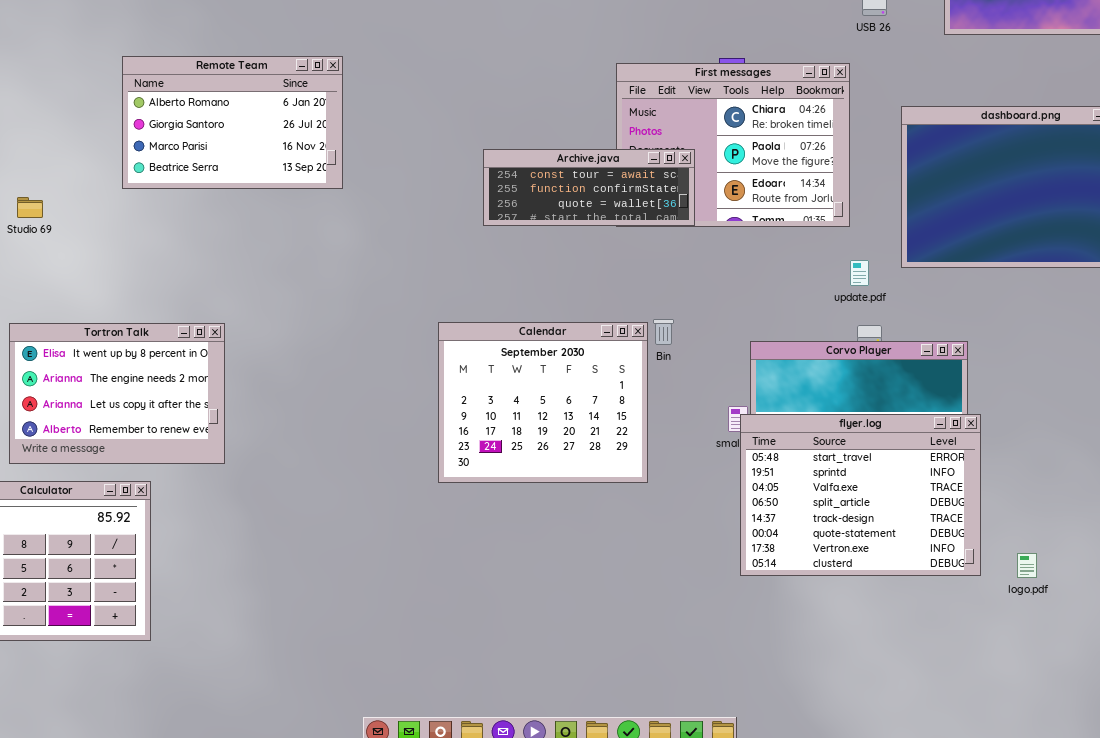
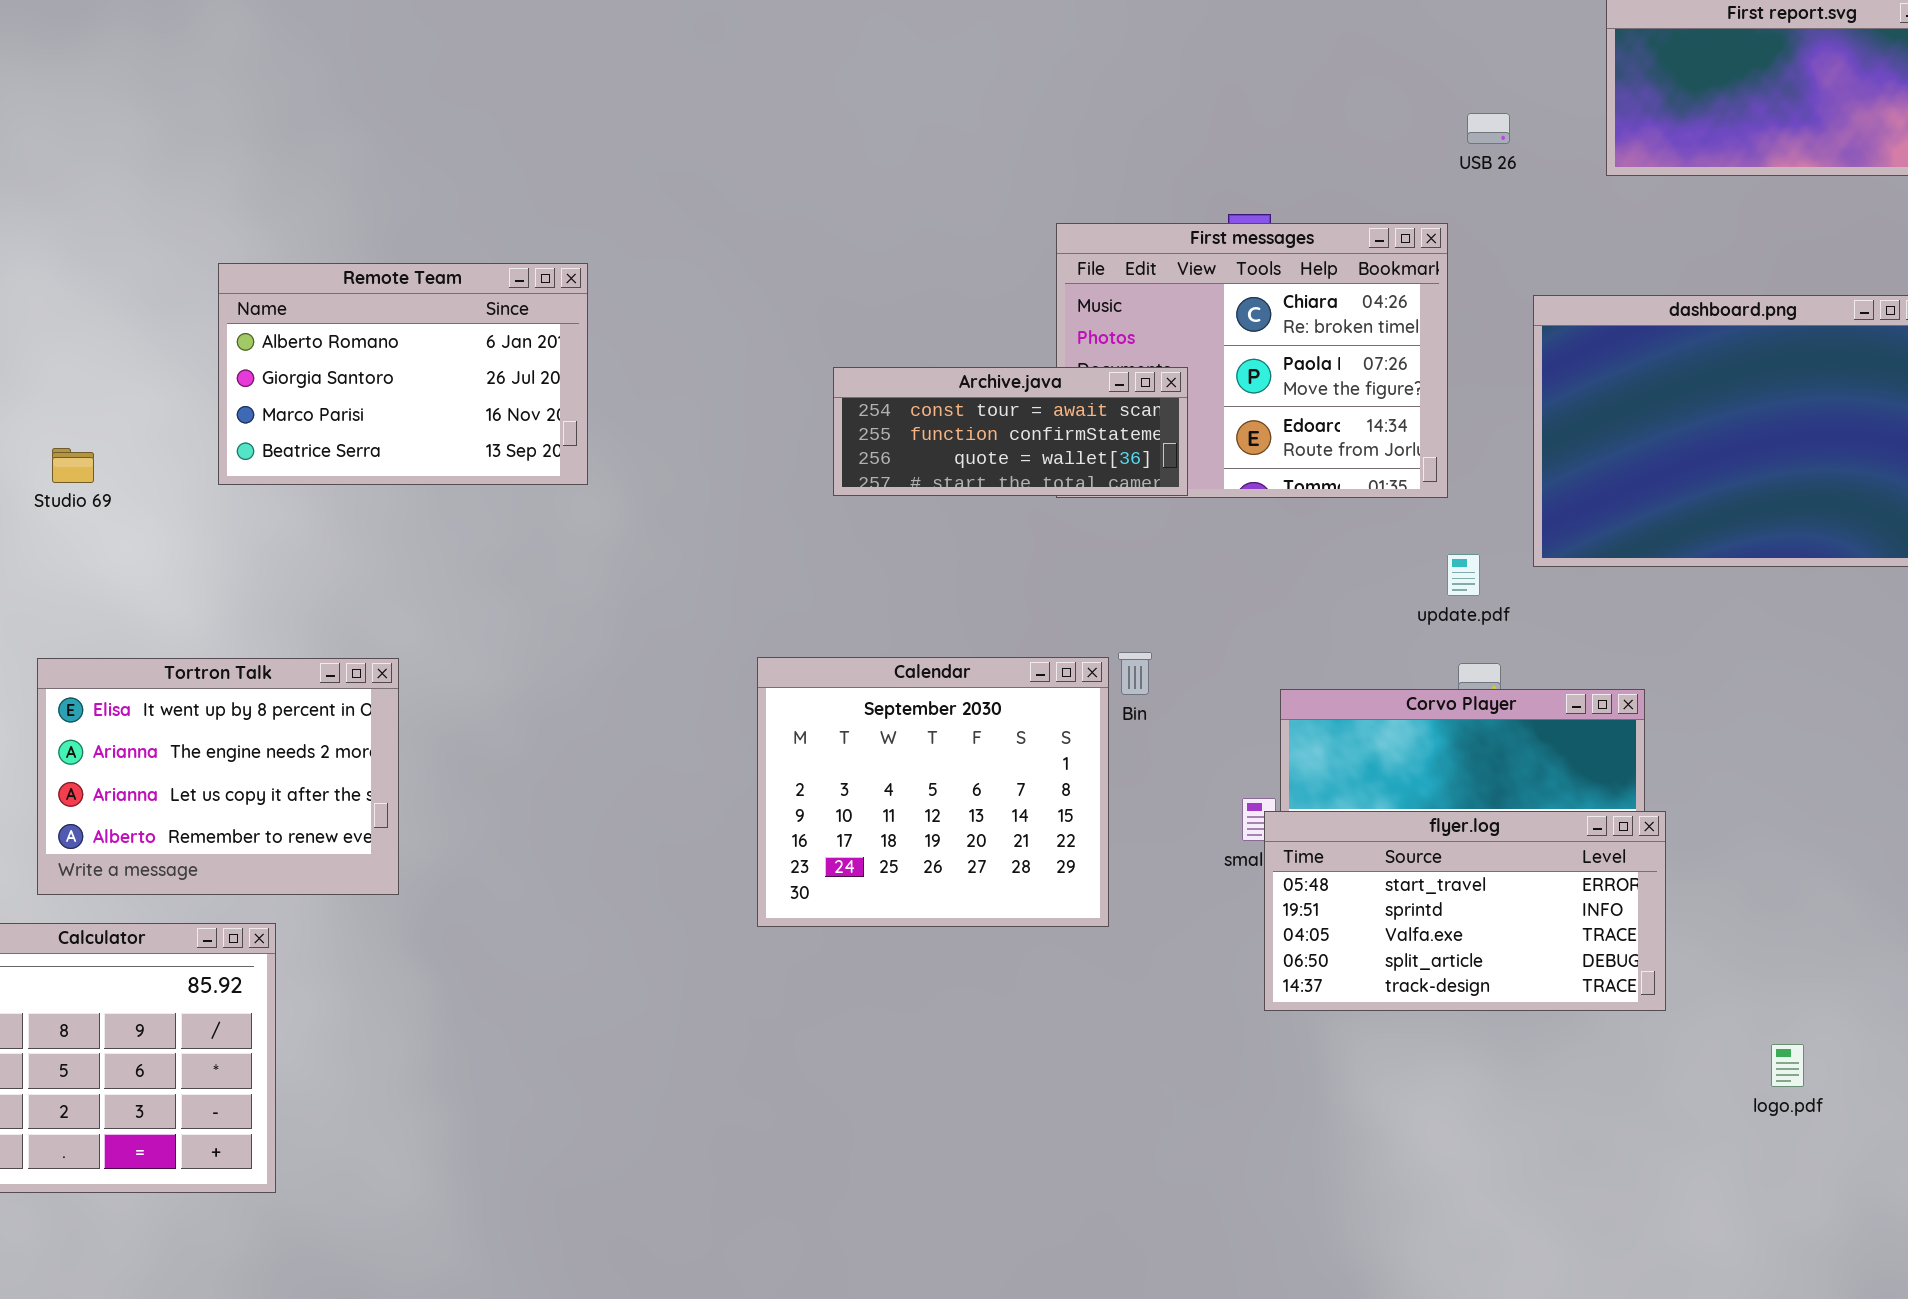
Remote Team: [122,56,343,189] -> [218,263,588,485], moved
flyer.log: [740,414,981,576] -> [1264,811,1666,1011], resized
logo.pdf: [1017,553,1037,578] -> [1771,1044,1804,1087], moved

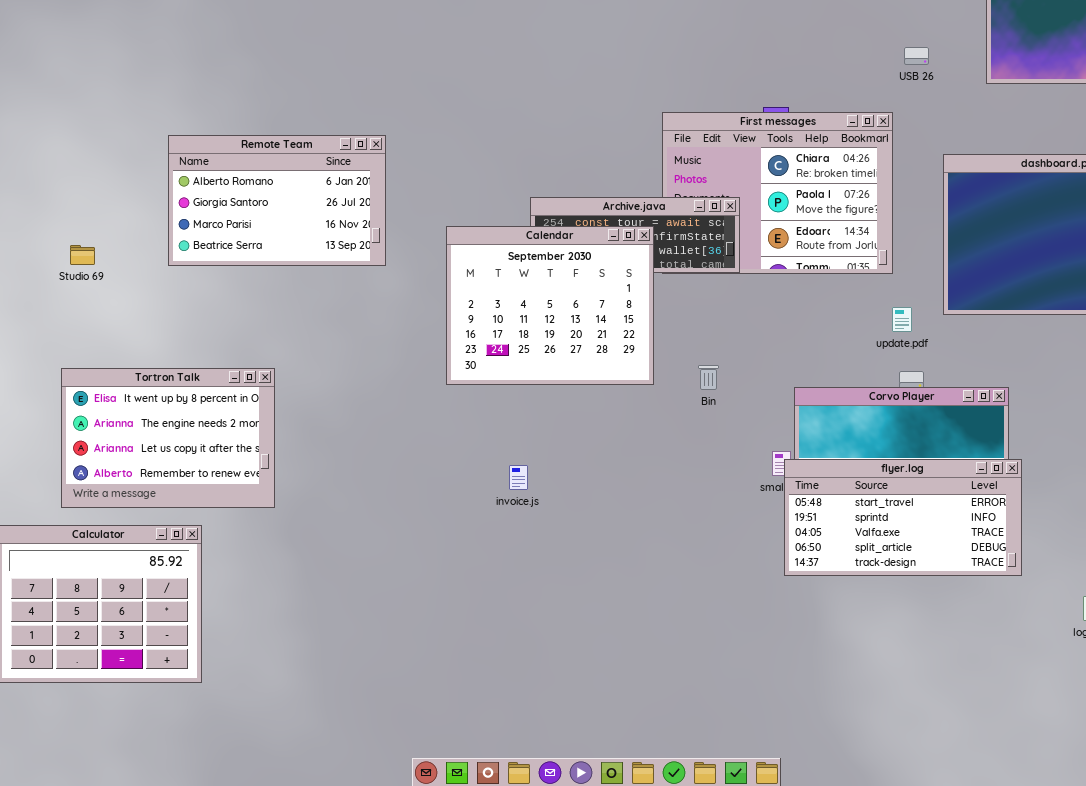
Calendar: [757,657,1109,927] -> [446,226,654,385], moved

